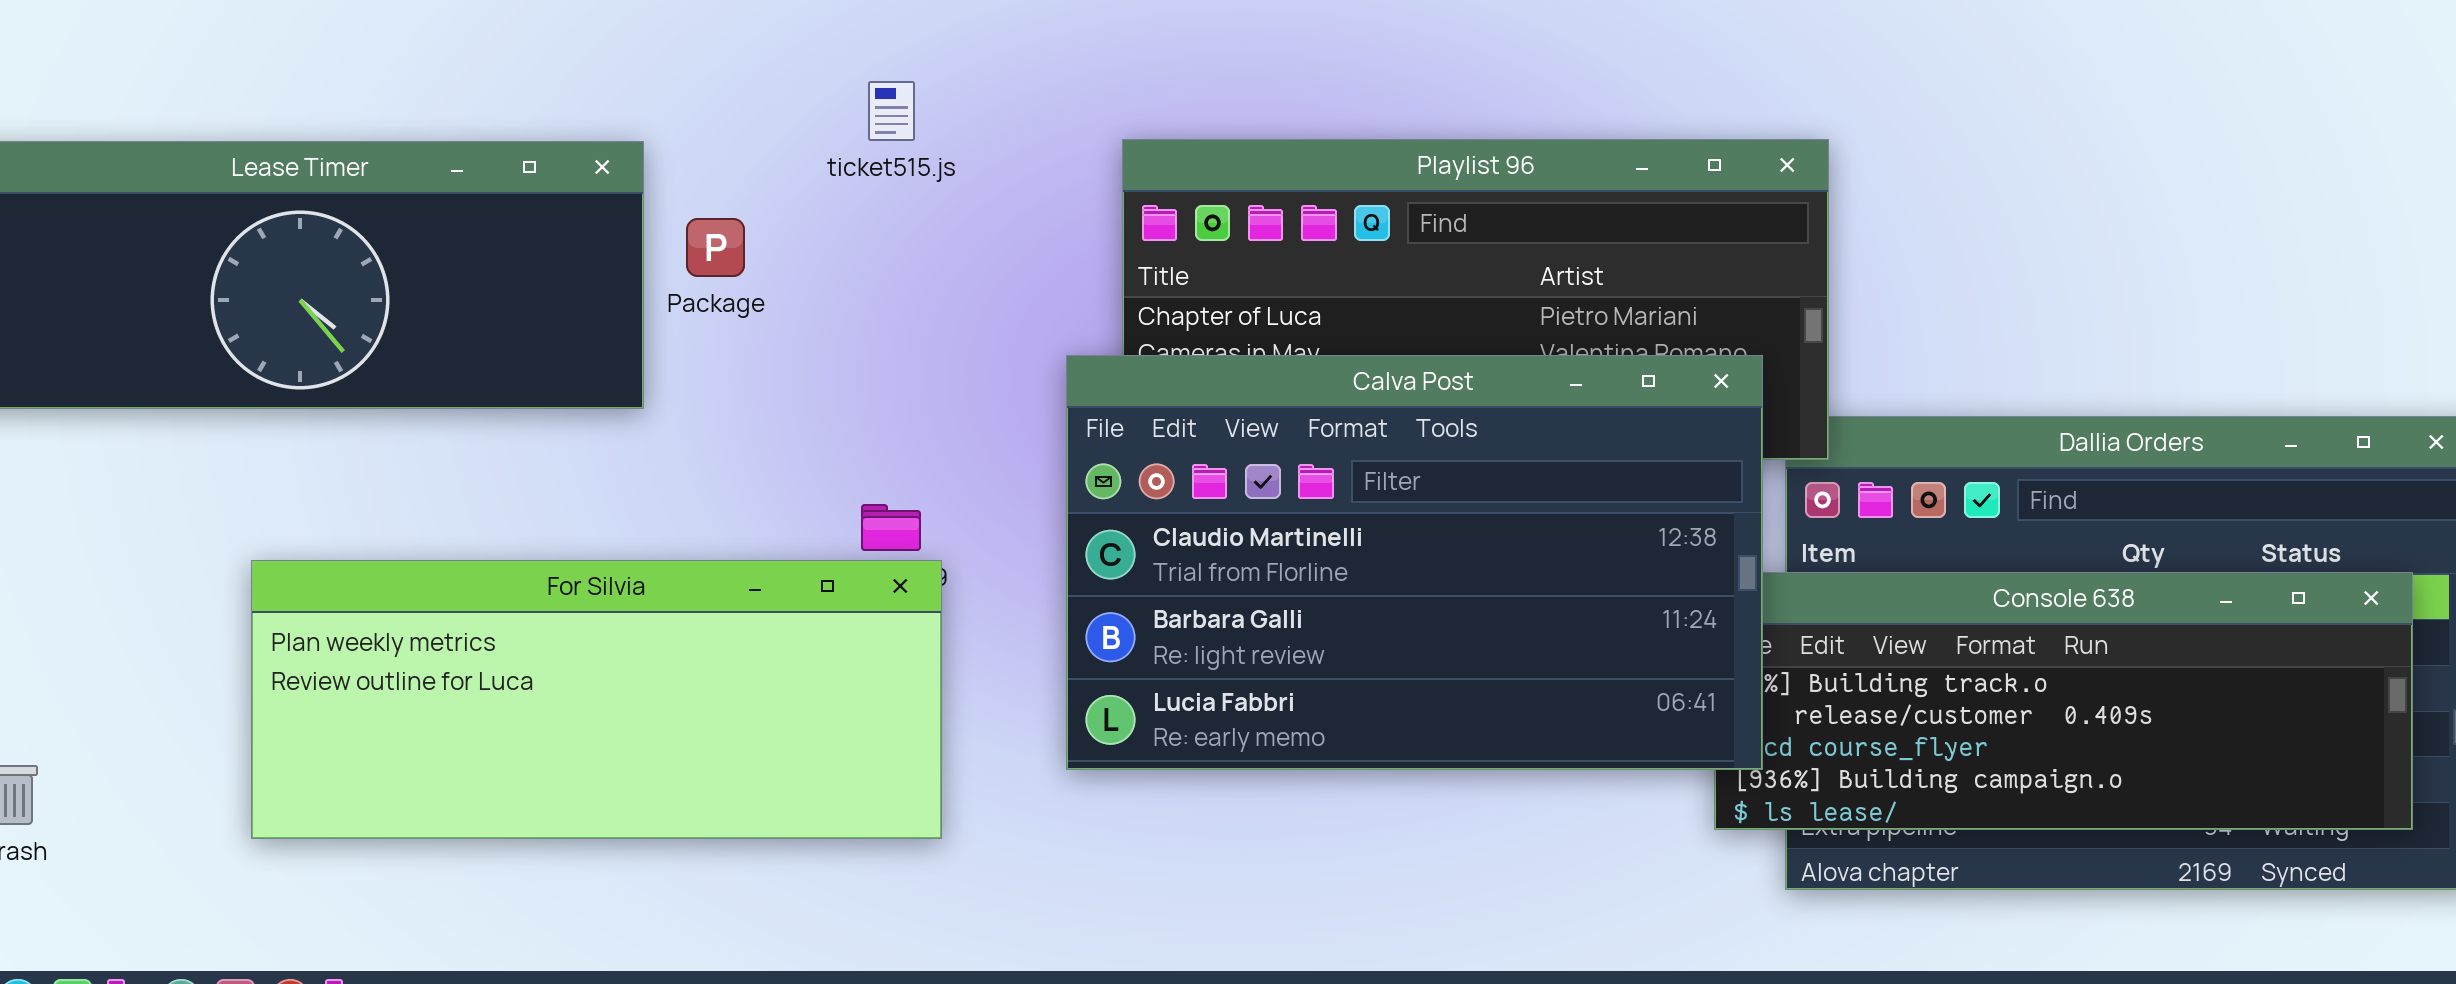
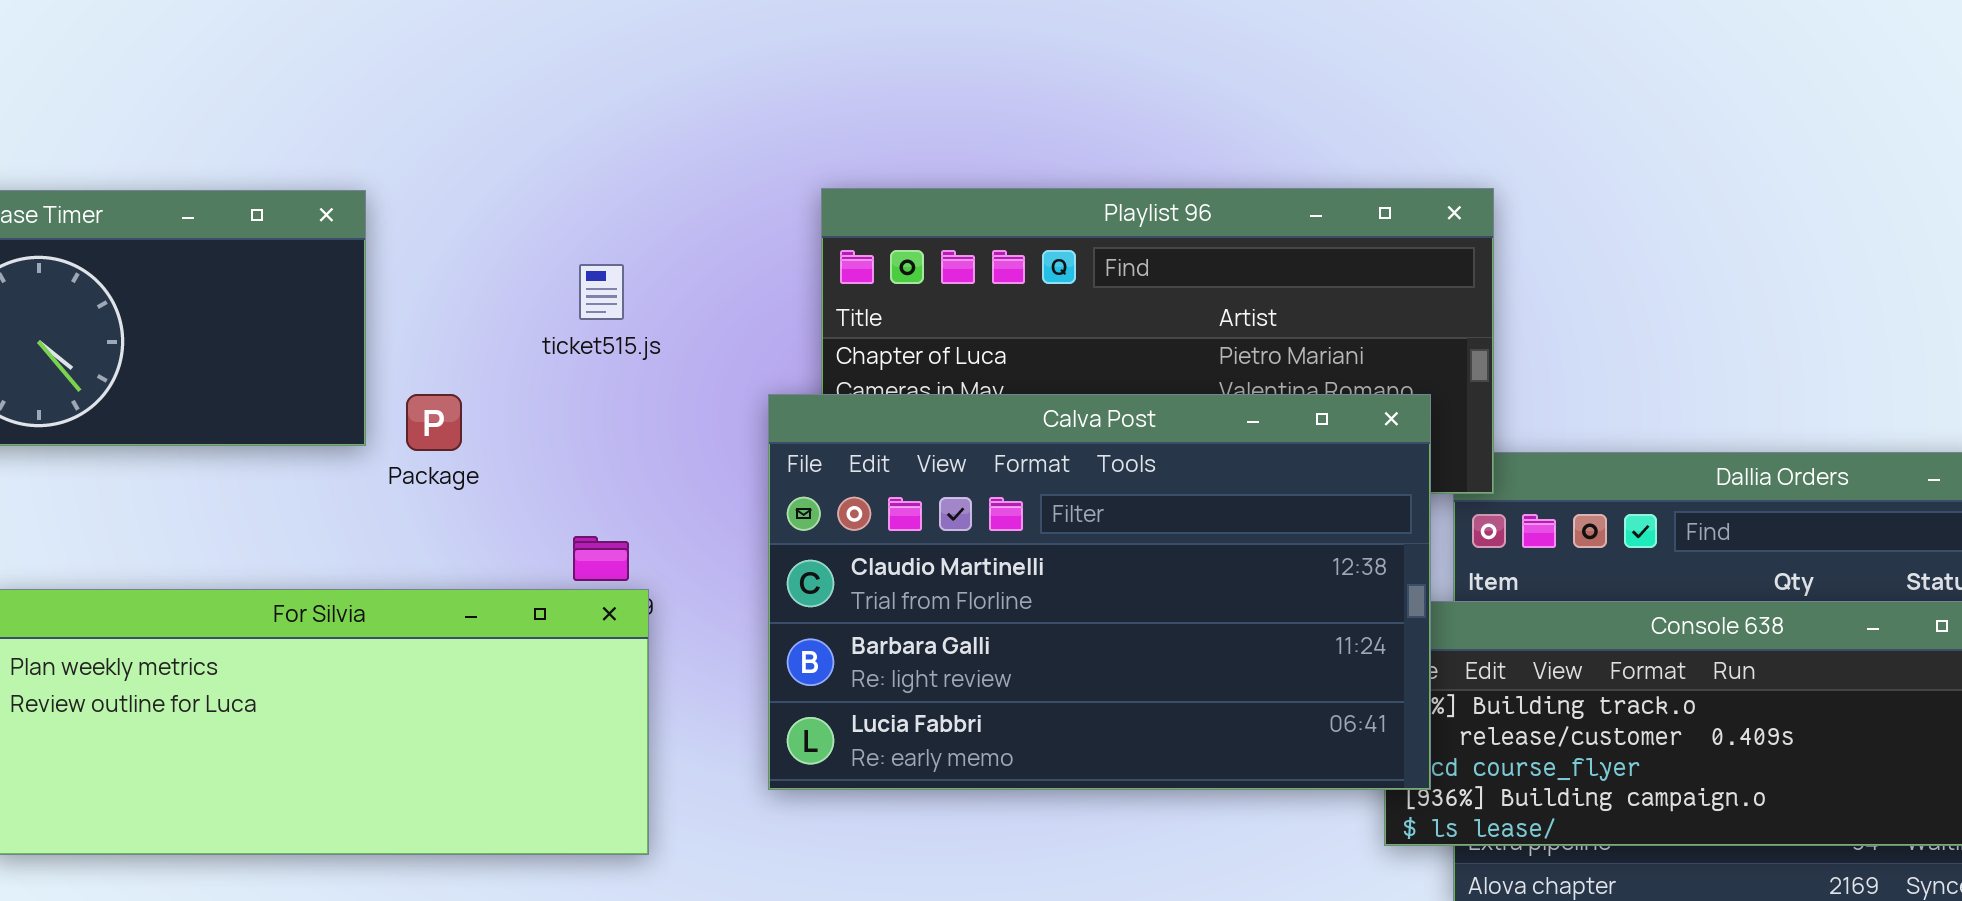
ticket515.js: [868,81,915,141] -> [579,264,624,320], moved
Package: [686,218,745,277] -> [406,394,462,451], moved

